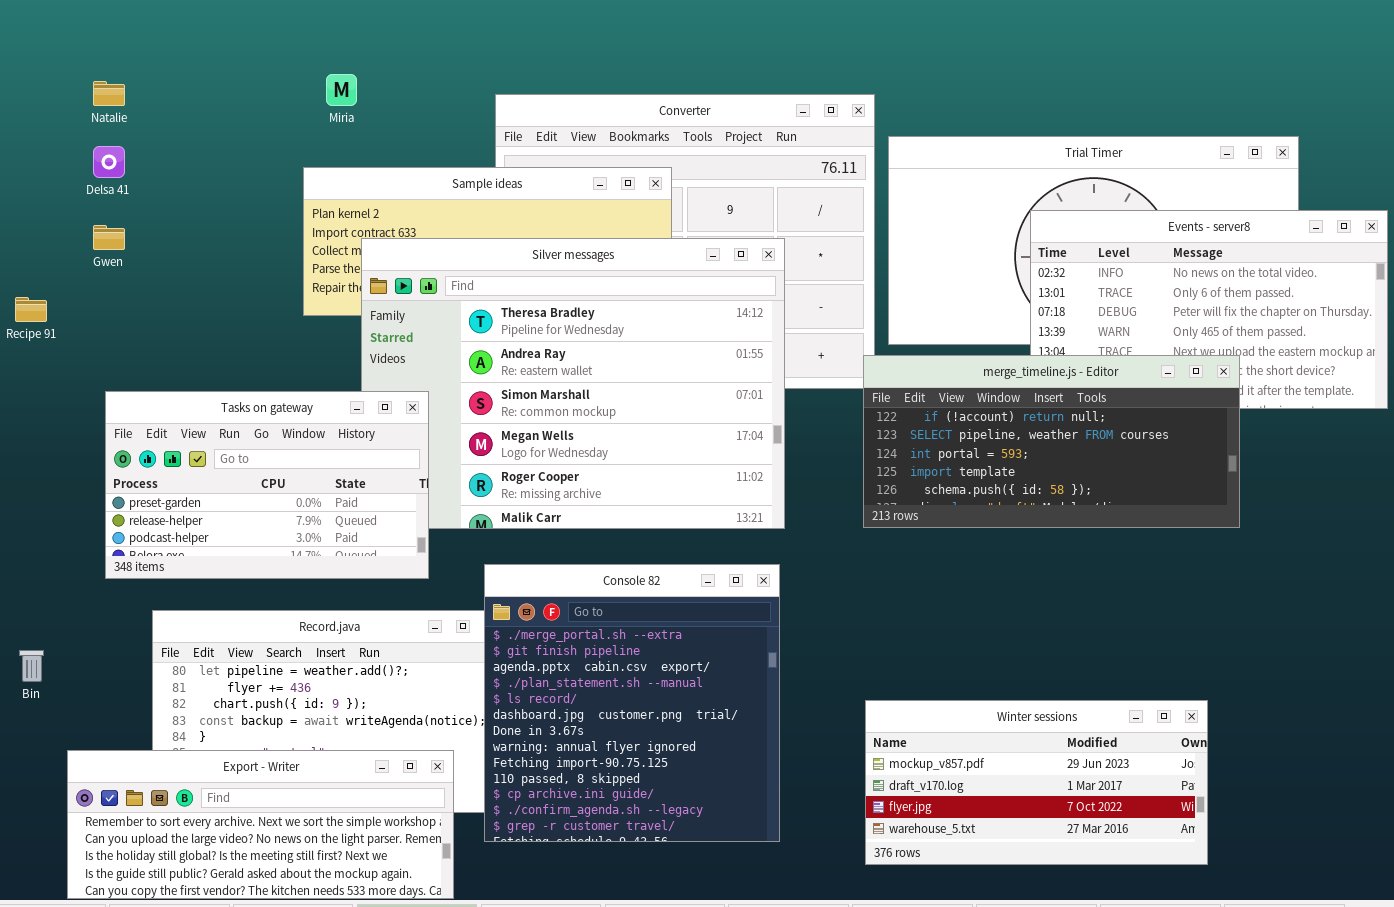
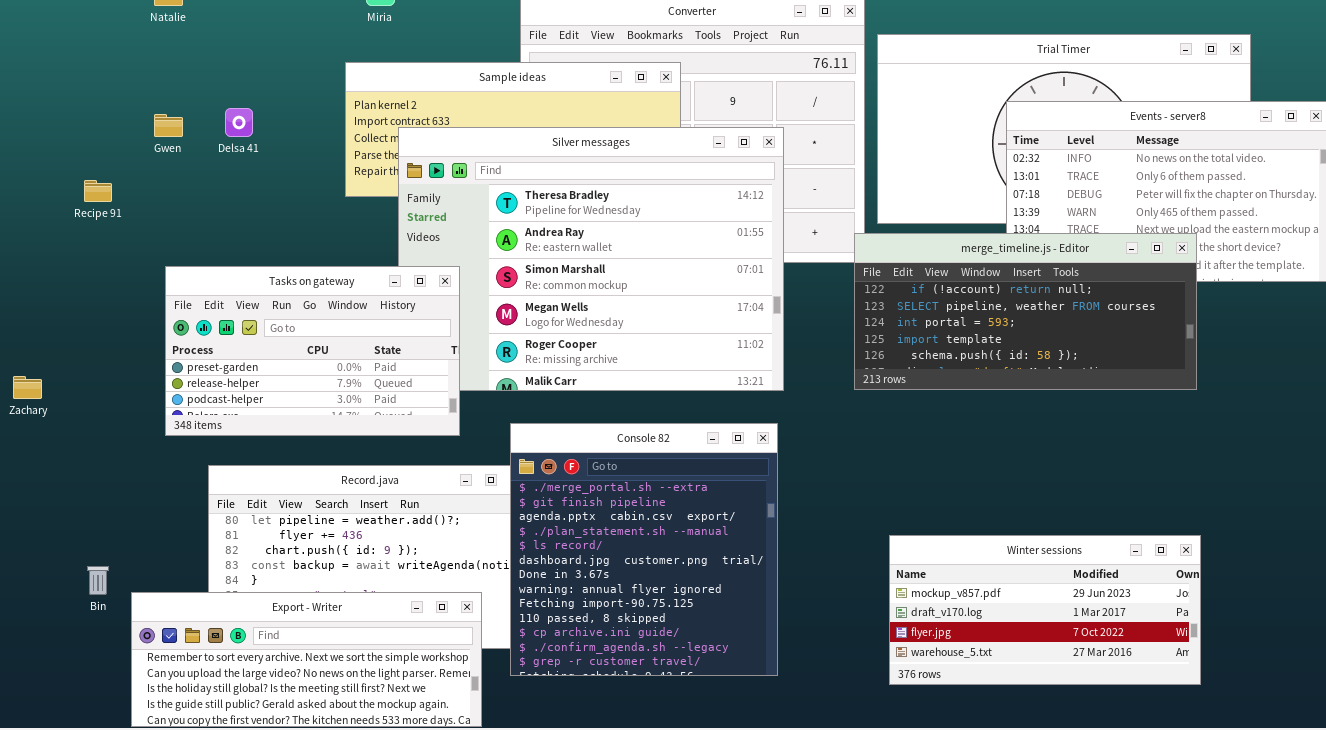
Delsa 41: [93,146,125,178] -> [225,108,253,137], moved
Bin: [19,650,44,682] -> [87,566,109,595], moved
Winter sessions: [865,700,1208,865] -> [889,535,1201,685], moved

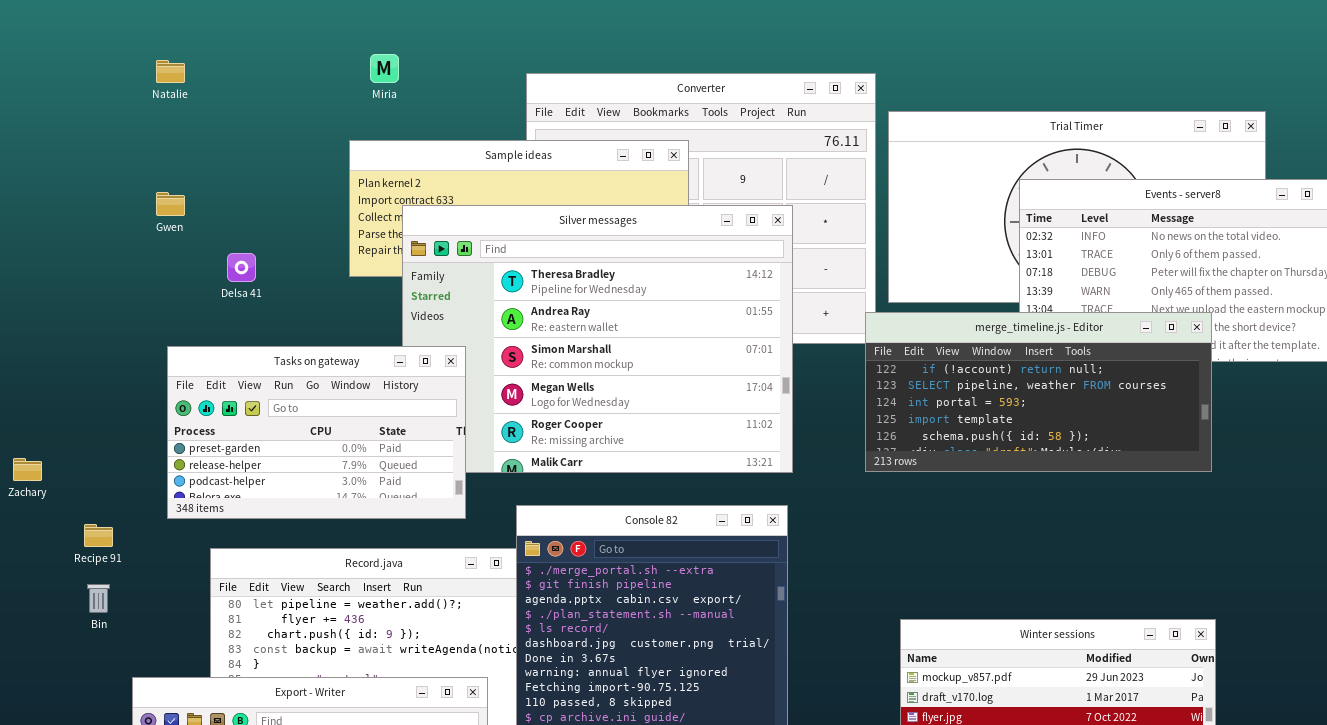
Delsa 41: [225,108,253,137] -> [227,253,256,282], moved
Recipe 91: [84,180,112,202] -> [84,524,113,547], moved
Bin: [87,566,109,595] -> [87,584,110,613], moved

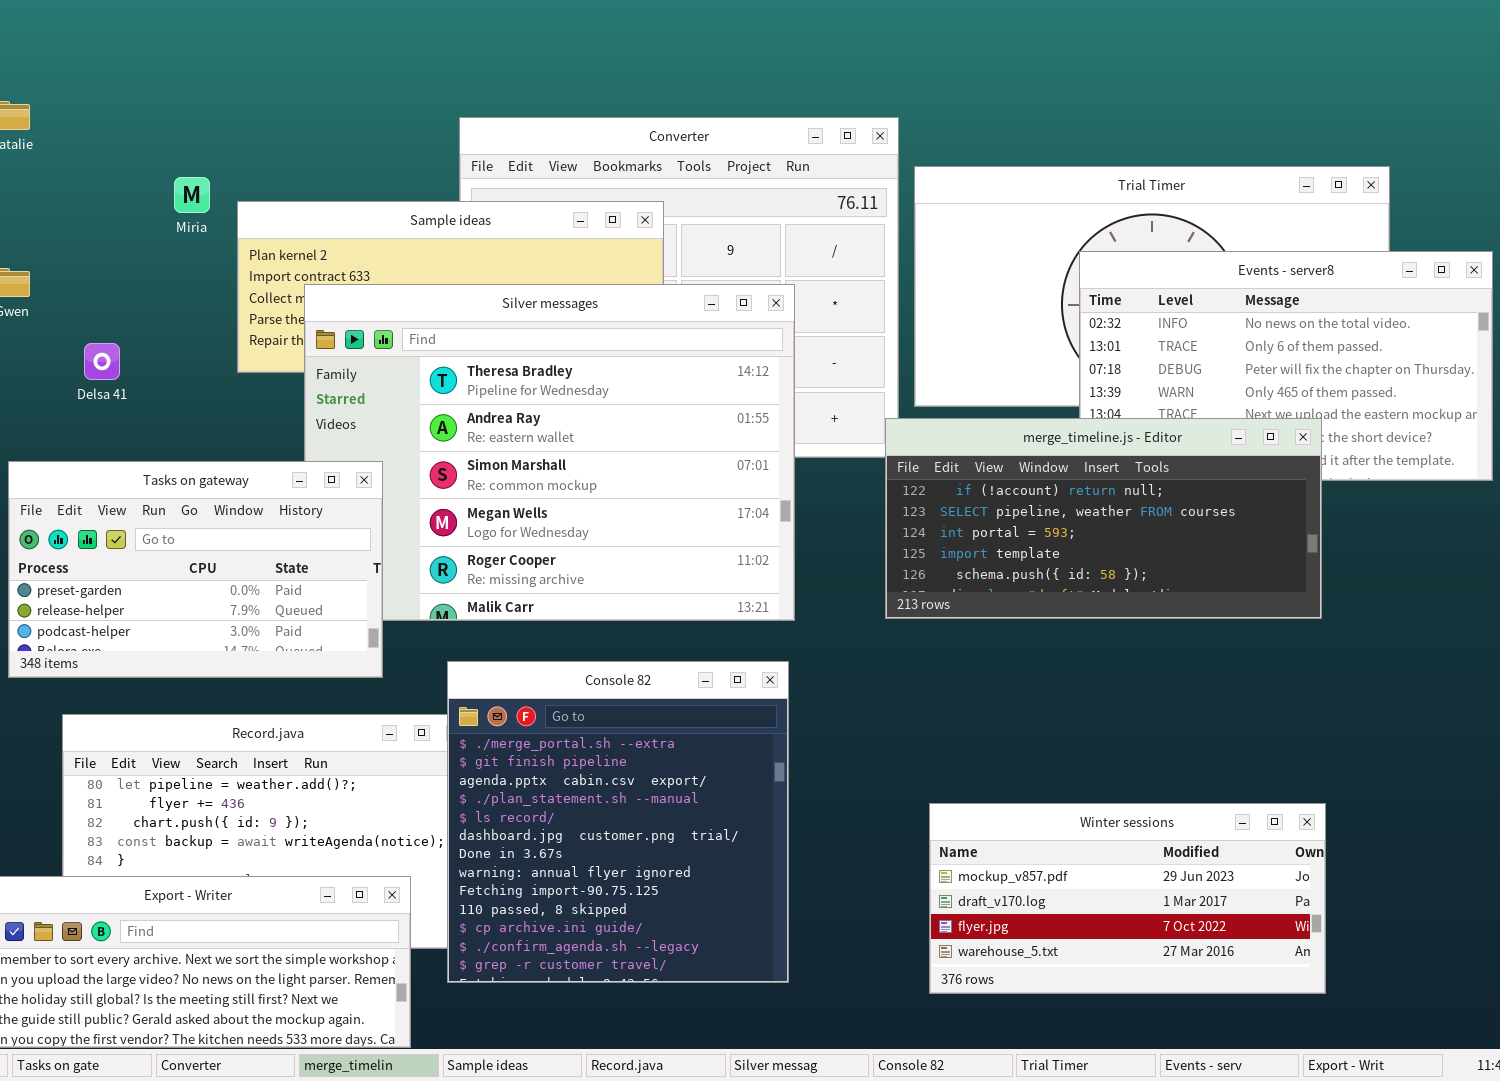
Miria: [370,54,399,83] -> [174,177,210,213], moved

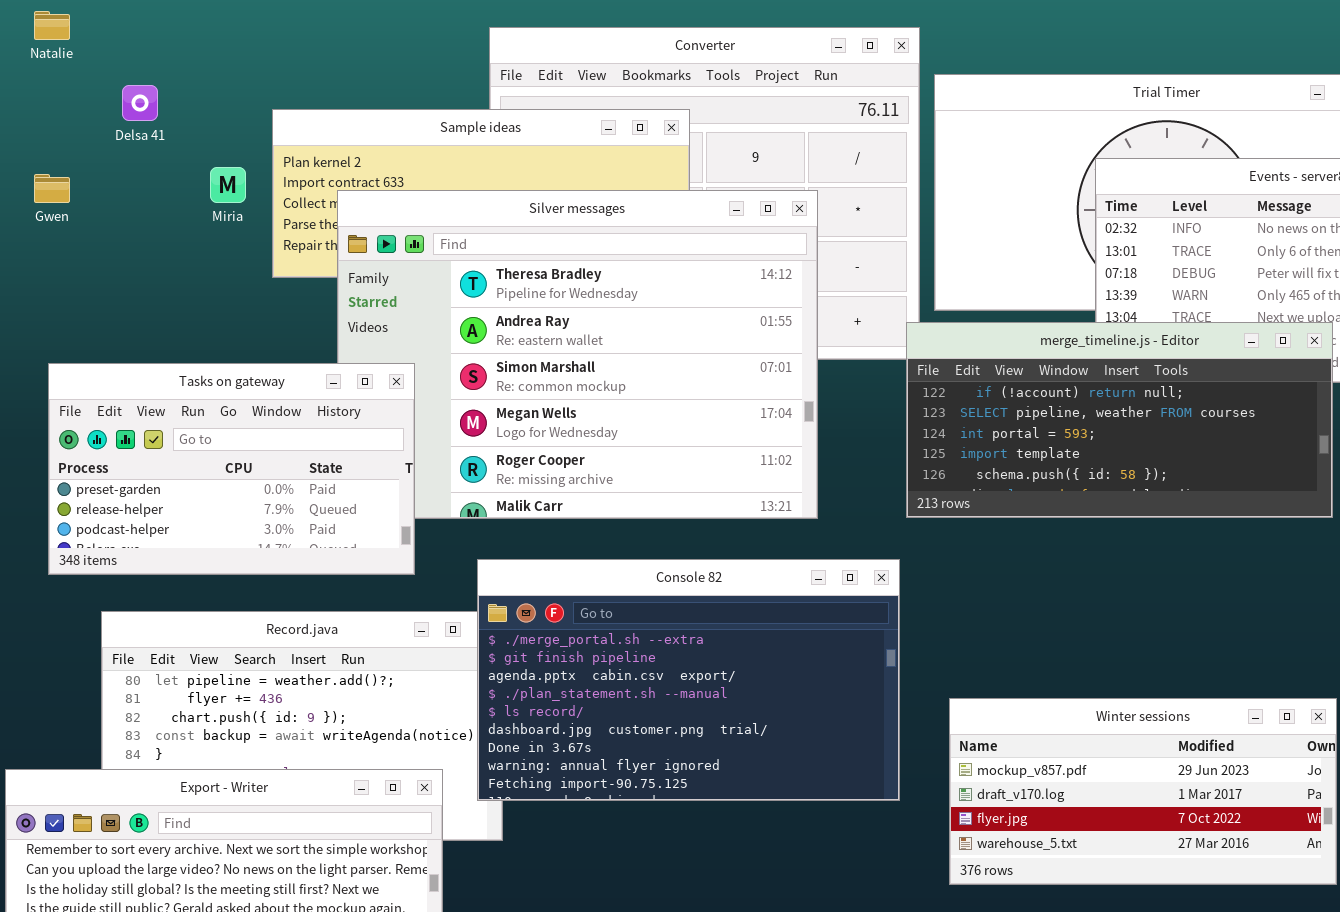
Miria: [174,177,210,213] -> [210,167,246,203], moved
Delsa 41: [84,343,120,380] -> [122,85,158,121], moved
Console 82: [447,661,789,983] -> [477,559,900,801], resized

